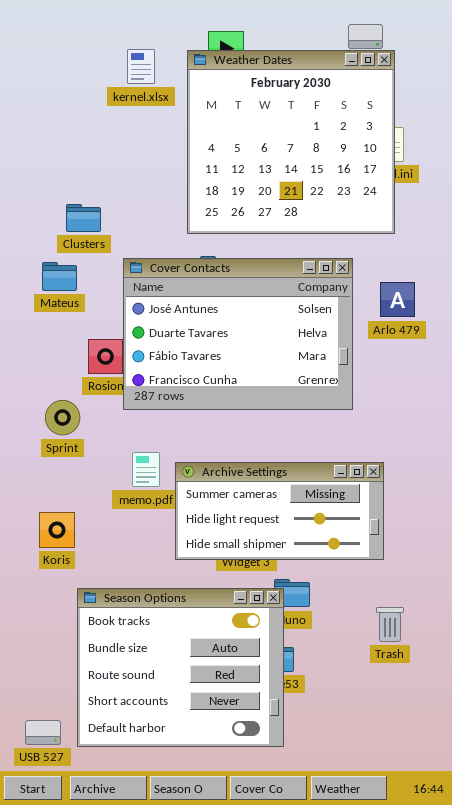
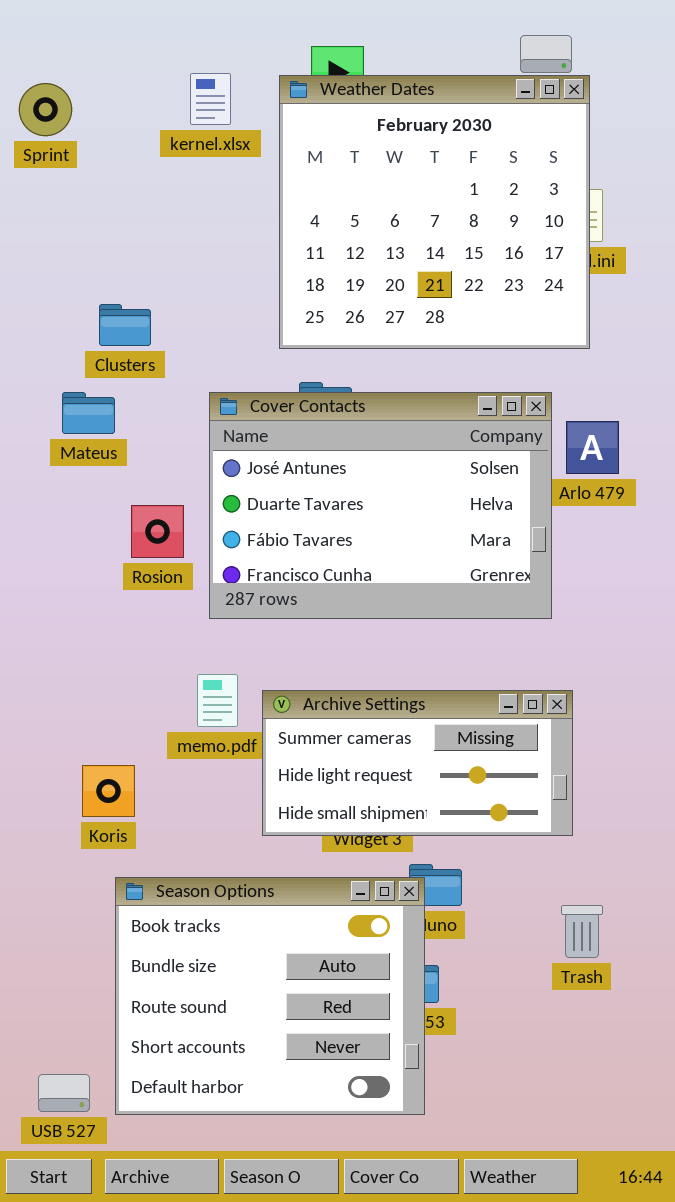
Cover Contacts: [123,258,353,410] -> [209,392,552,619], moved
Sprint: [45,400,80,435] -> [19,83,72,136], moved
Koris: [39,512,75,548] -> [82,765,135,817], moved

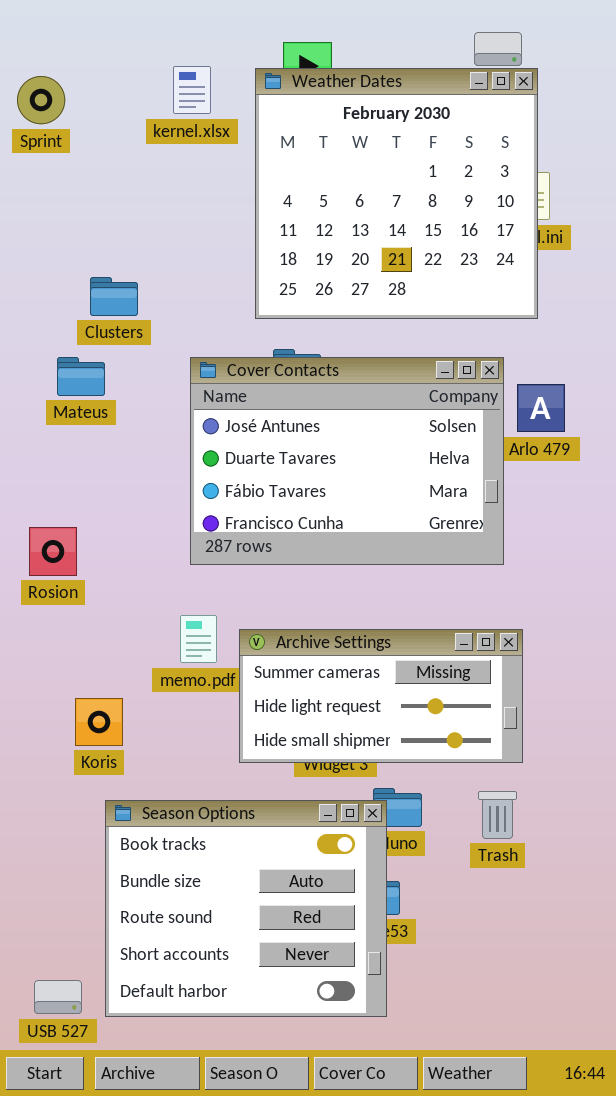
Rosion: [131,505,184,558] -> [29,527,77,576], moved
Trash: [561,905,603,958] -> [478,791,517,839], moved

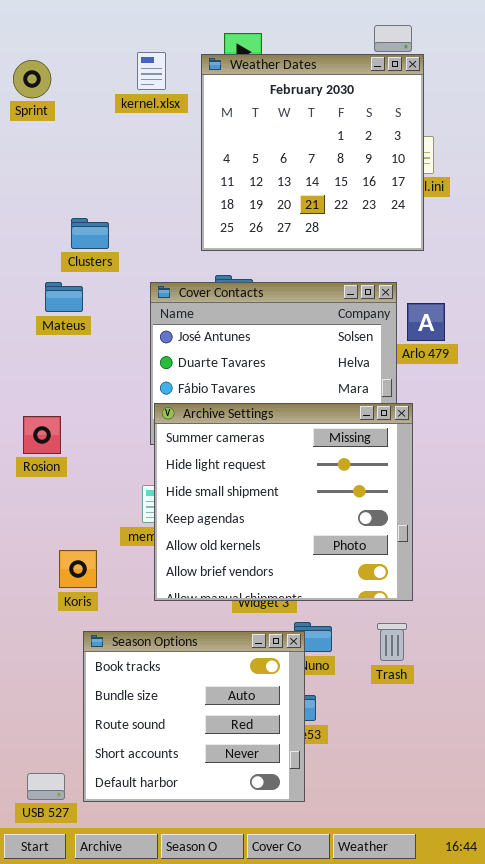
Archive Settings: [239,629,523,763] -> [154,403,413,601], resized

